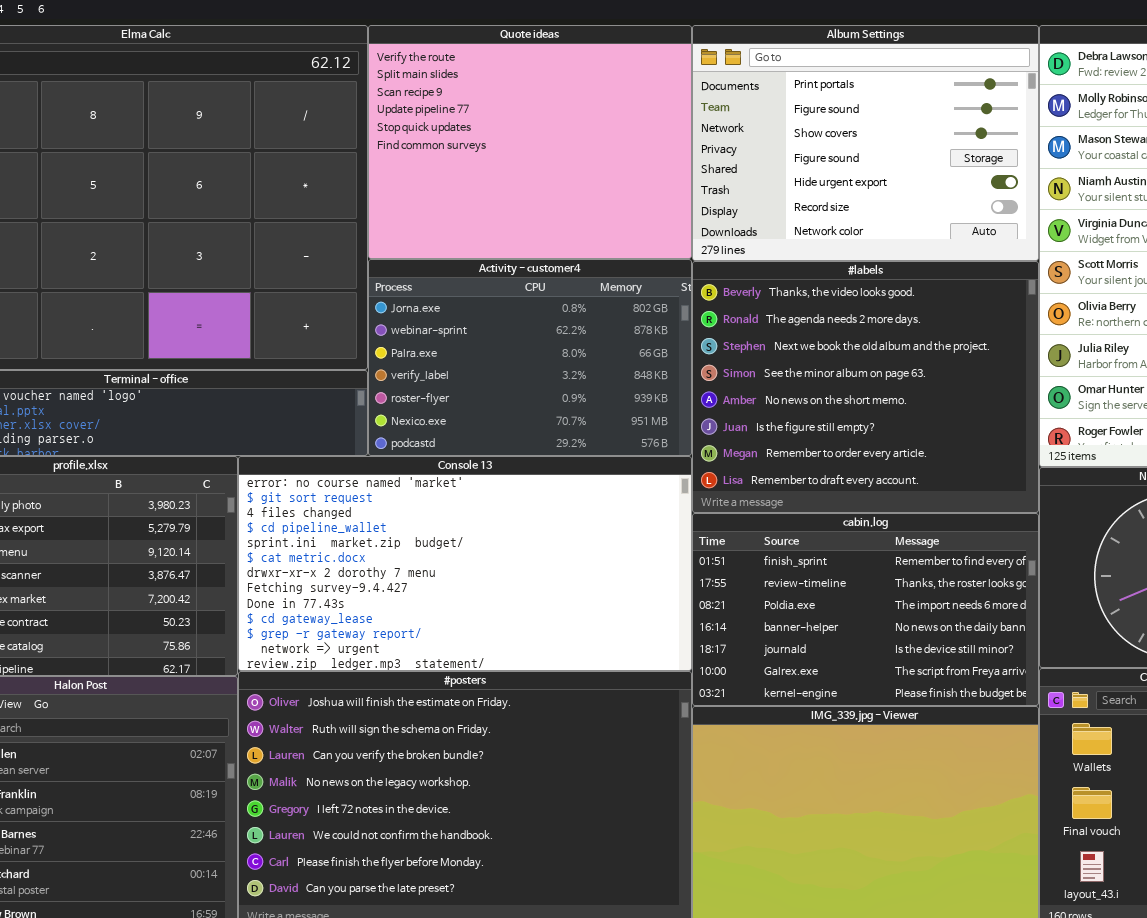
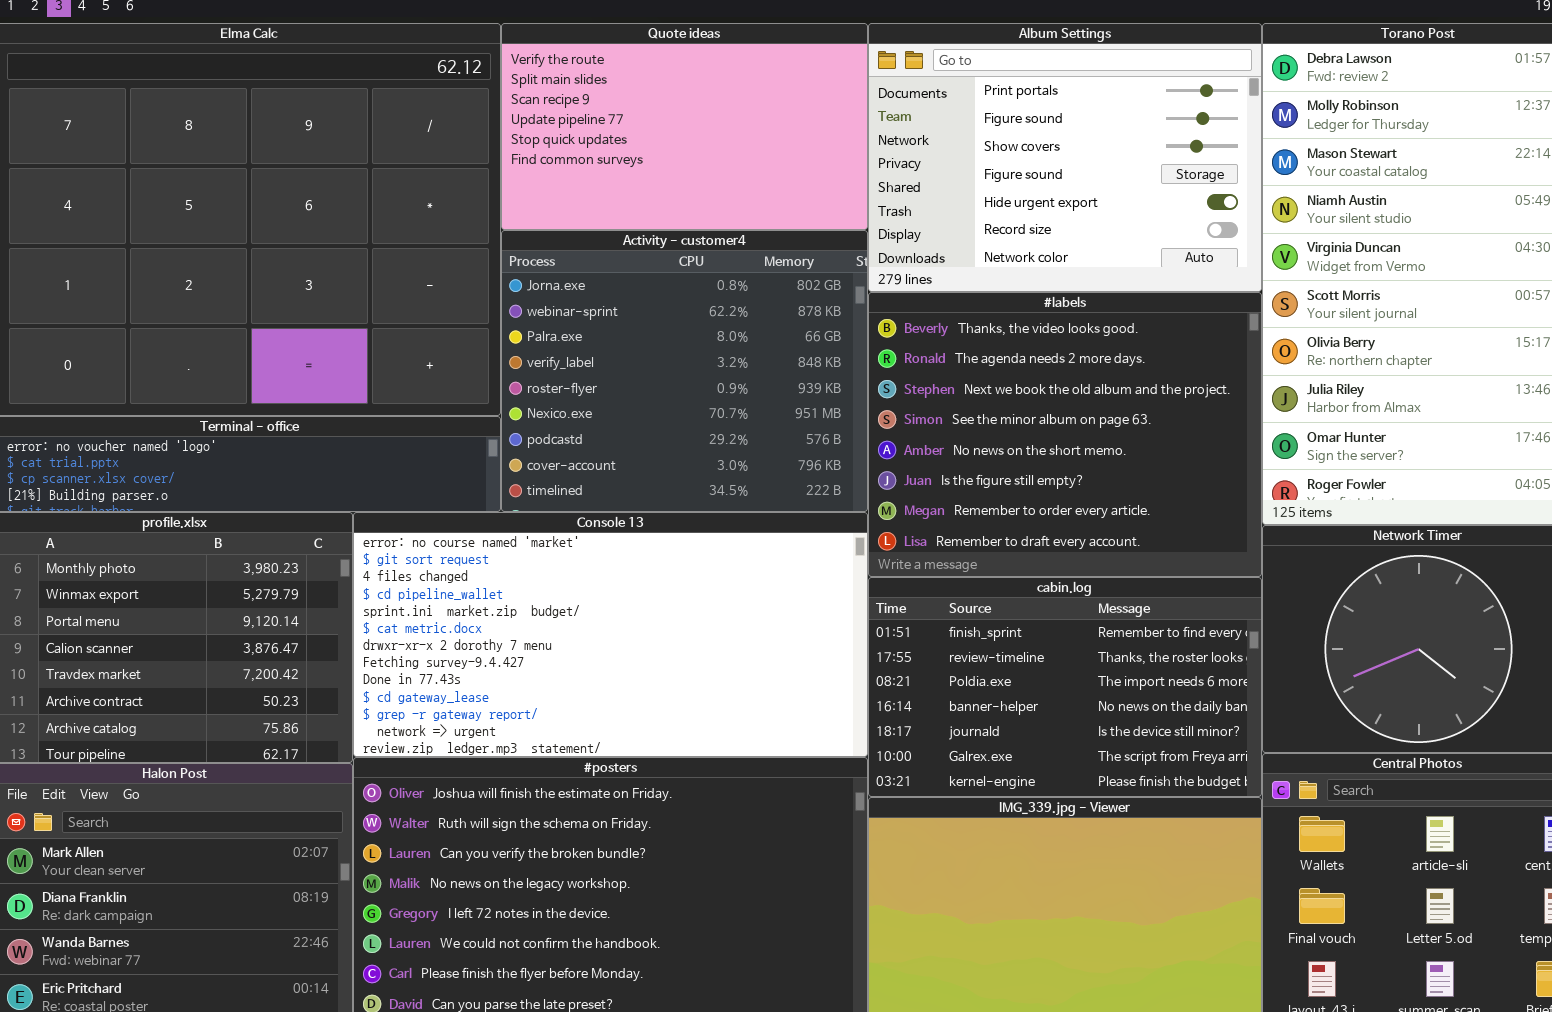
Quote ideas: [368,25,692,259] -> [501,23,868,230], resized
Activity - customer4: [368,259,692,456] -> [501,230,868,512], resized

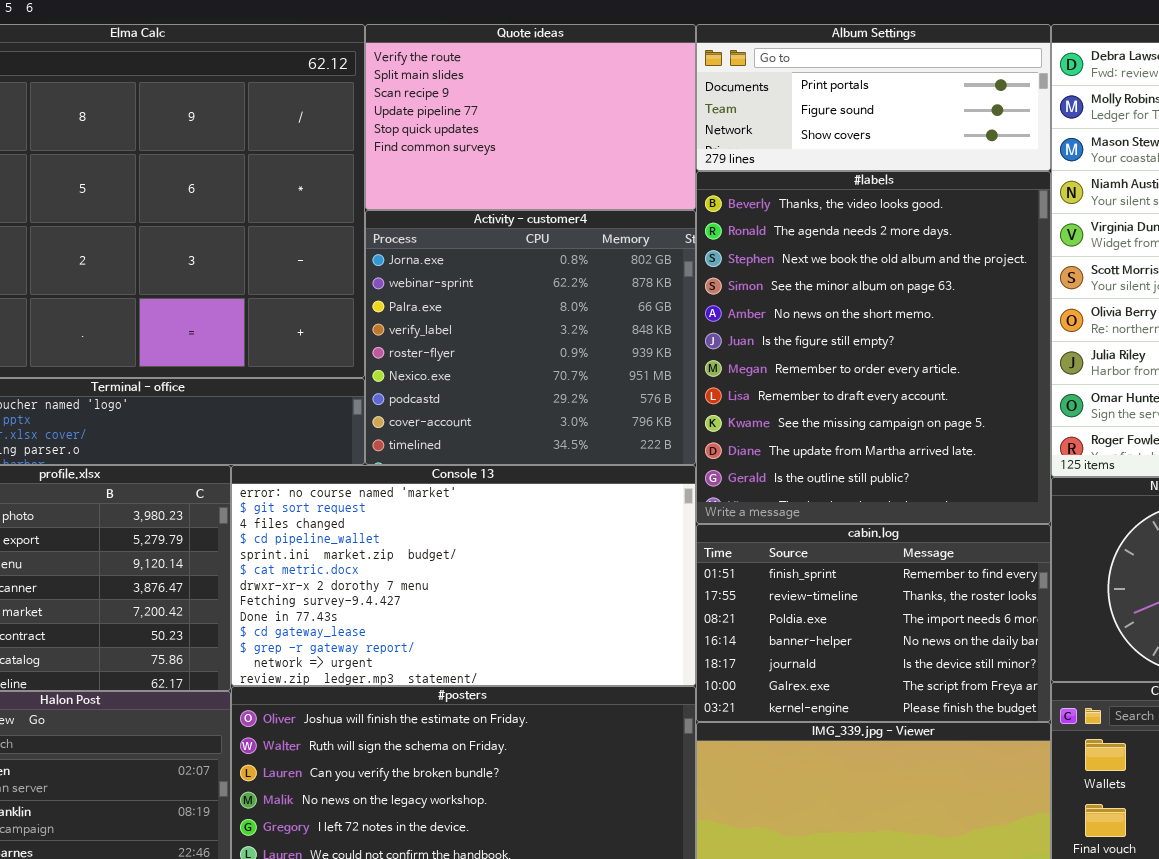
Album Settings: [868,23,1262,292] -> [696,24,1051,171], resized
#labels: [868,292,1262,577] -> [696,171,1051,524], resized

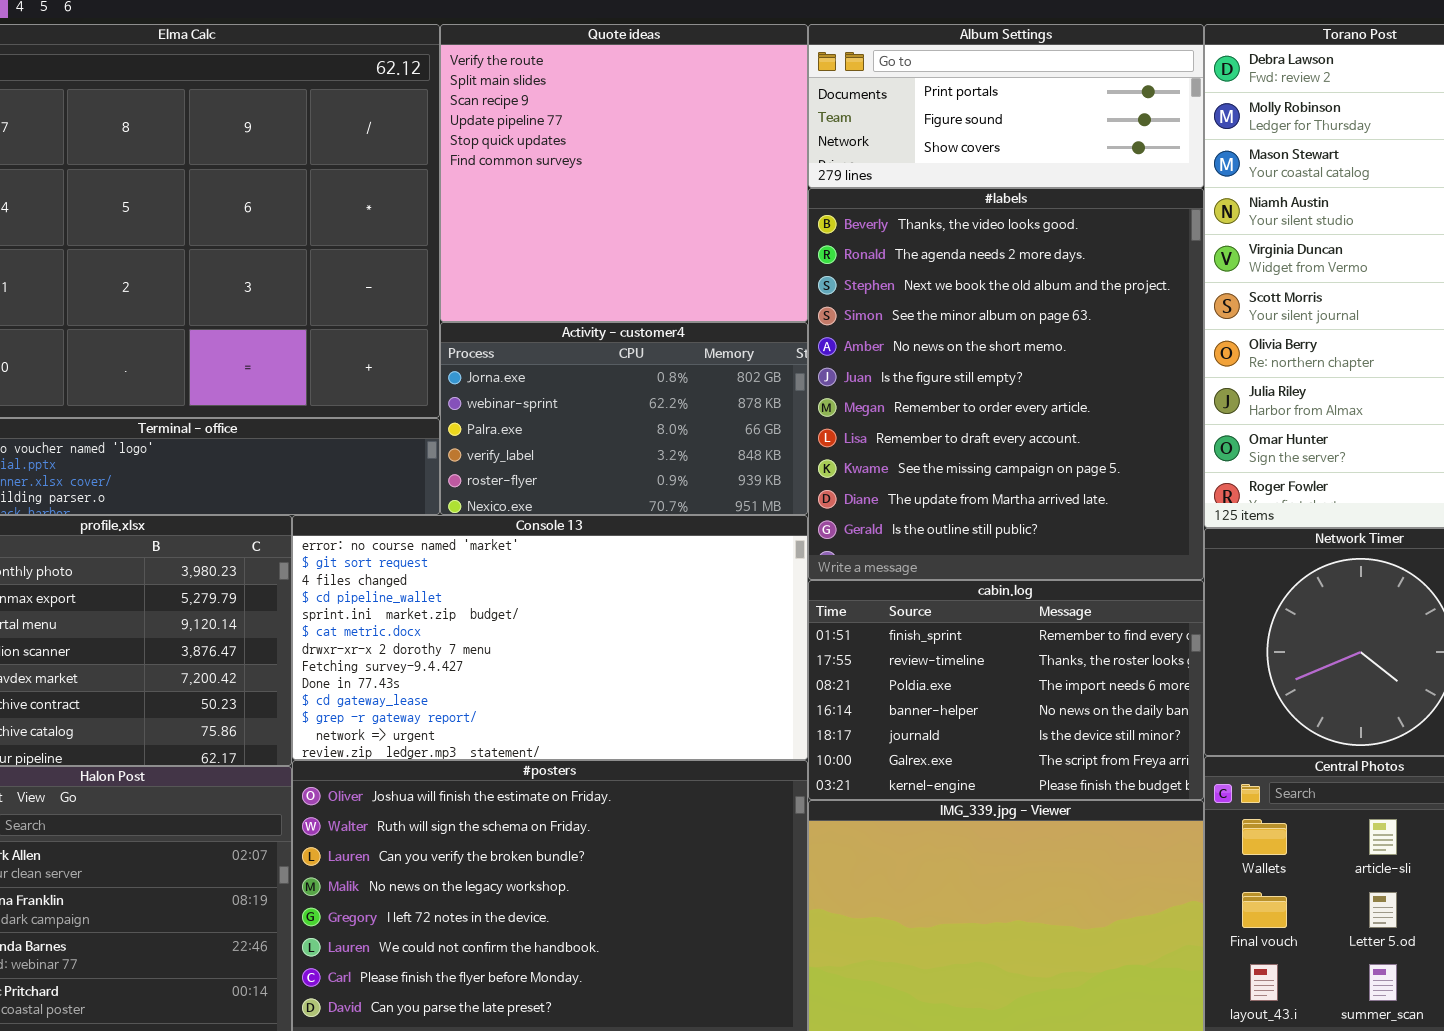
Quote ideas: [365,24,696,210] -> [440,24,808,322], resized
Activity - customer4: [365,210,696,465] -> [440,322,808,515], resized

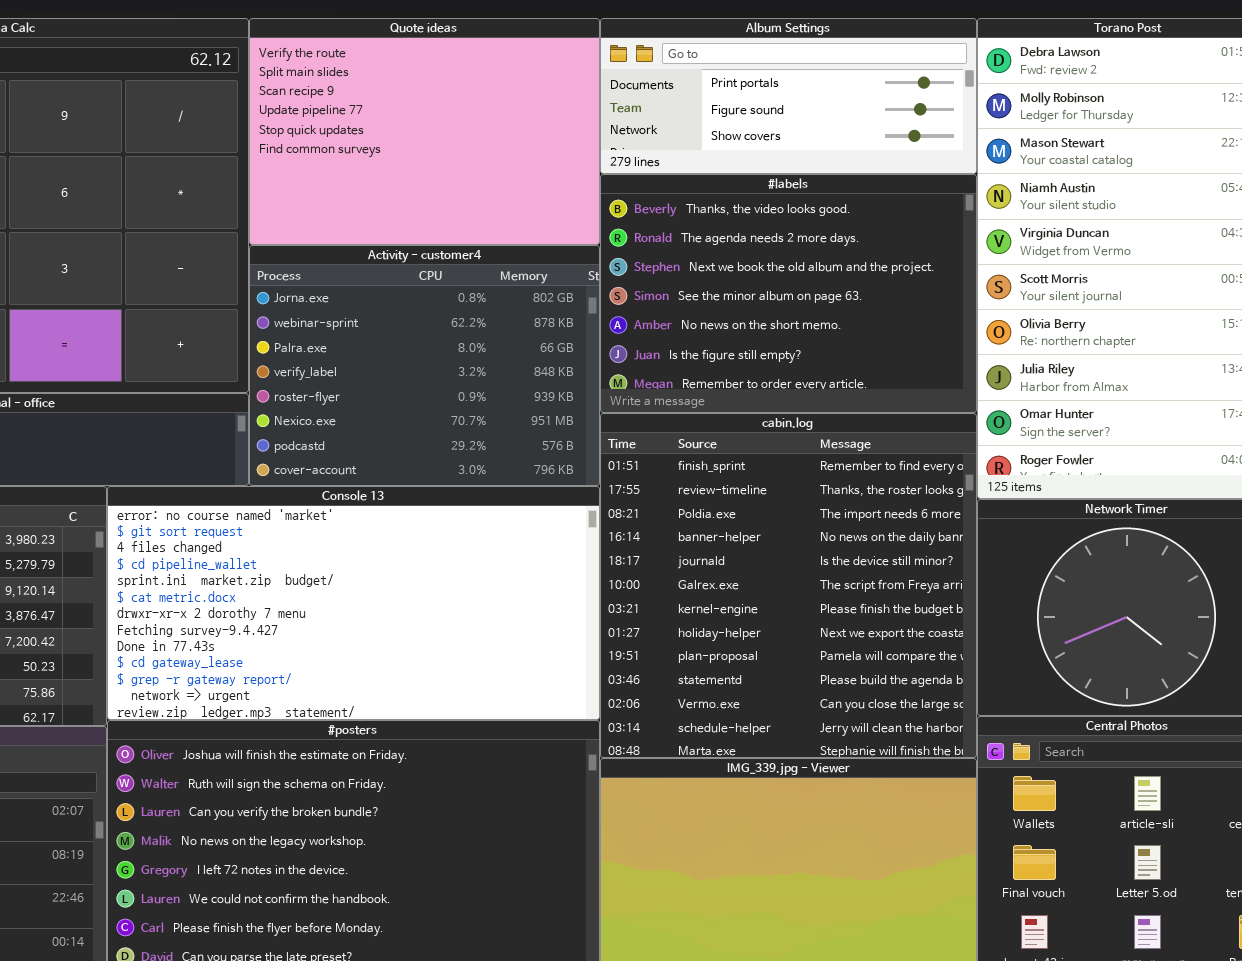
Quote ideas: [440,24,808,322] -> [249,18,600,245], resized
#labels: [808,188,1204,580] -> [600,174,977,413], resized
Activity - customer4: [440,322,808,515] -> [249,245,600,486], resized
cabin.log: [808,580,1204,800] -> [600,413,977,758], resized

